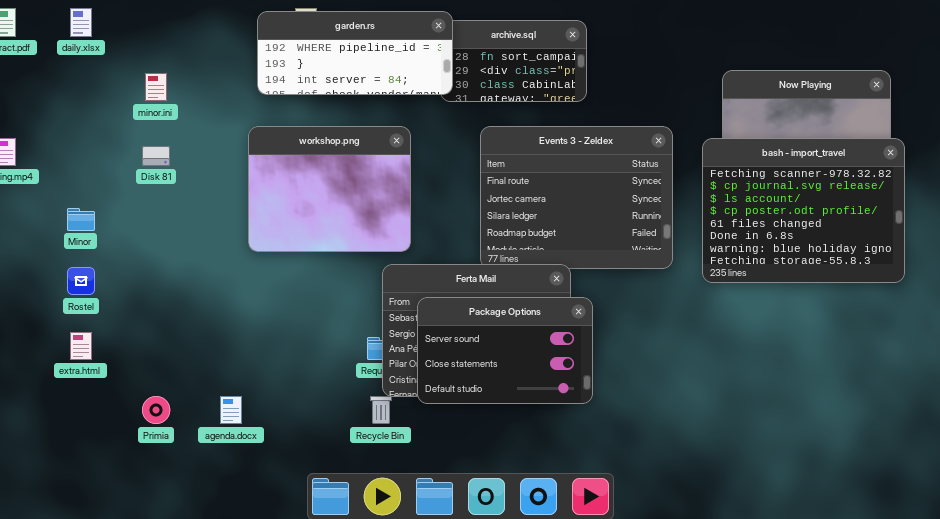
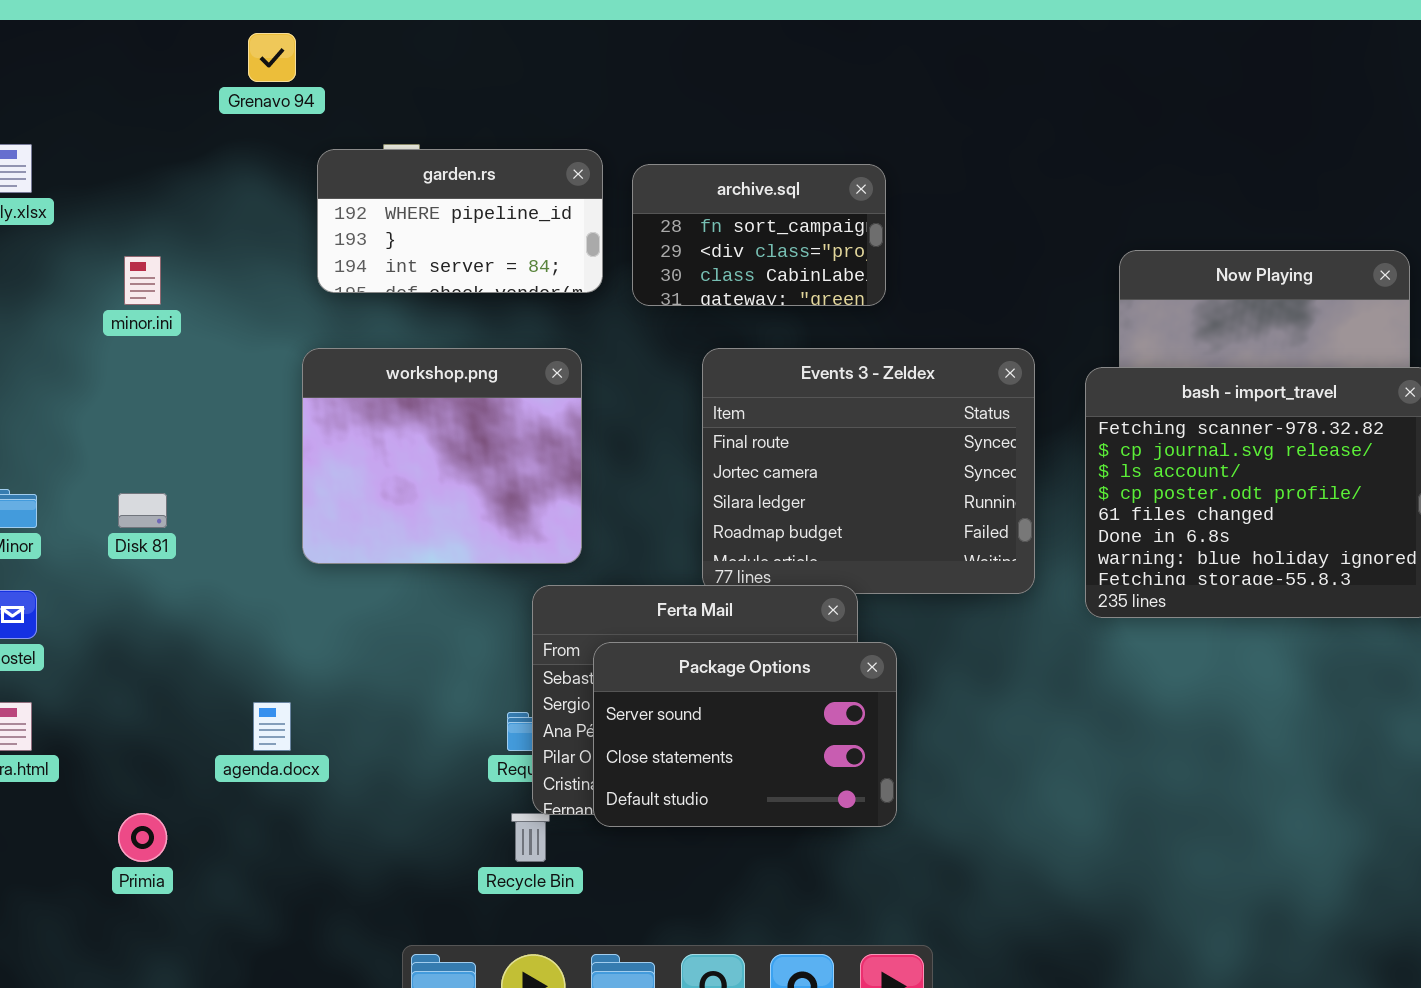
garden.rs: [257,11,453,95] -> [317,149,603,293], resized
Disk 81: [142,146,170,166] -> [118,493,167,528], moved
agenda.docx: [220,396,242,424] -> [253,702,291,751], moved

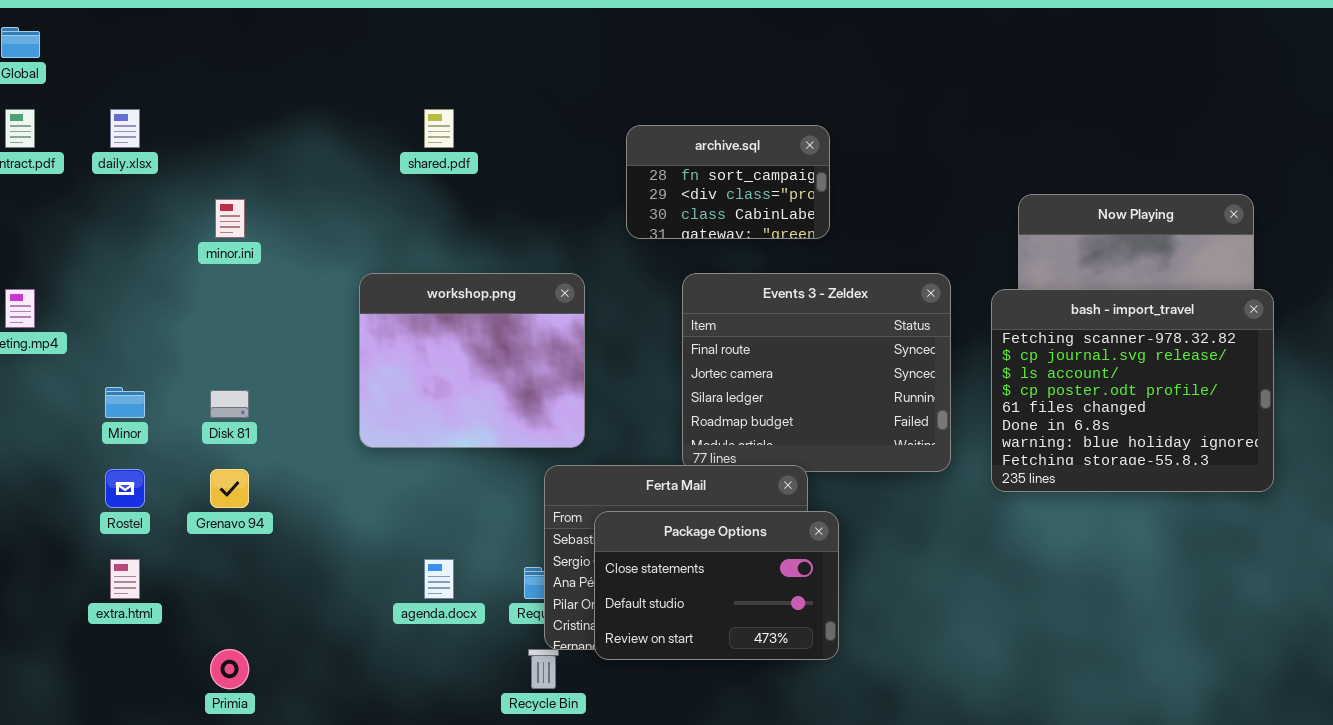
Grenavo 94: [248,33,296,82] -> [210,469,249,508], moved
garden.rs: [317,149,603,293] -> none, closed
Package Options: [593,642,897,827] -> [594,511,839,660], scrolled down 1 row
agenda.docx: [253,702,291,751] -> [424,559,454,599], moved

